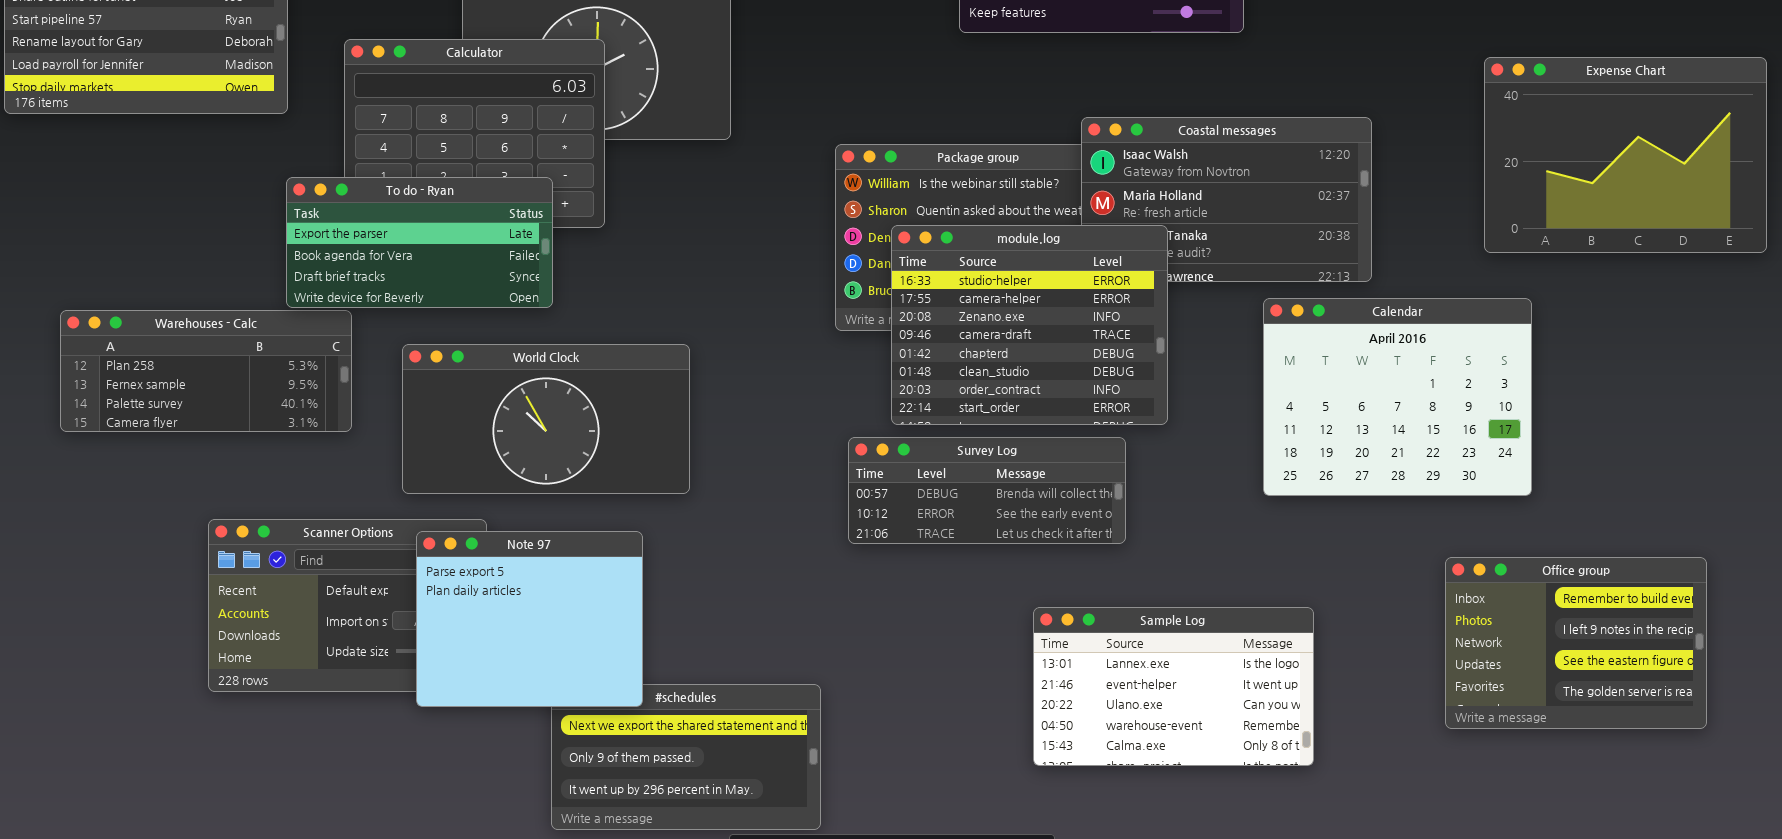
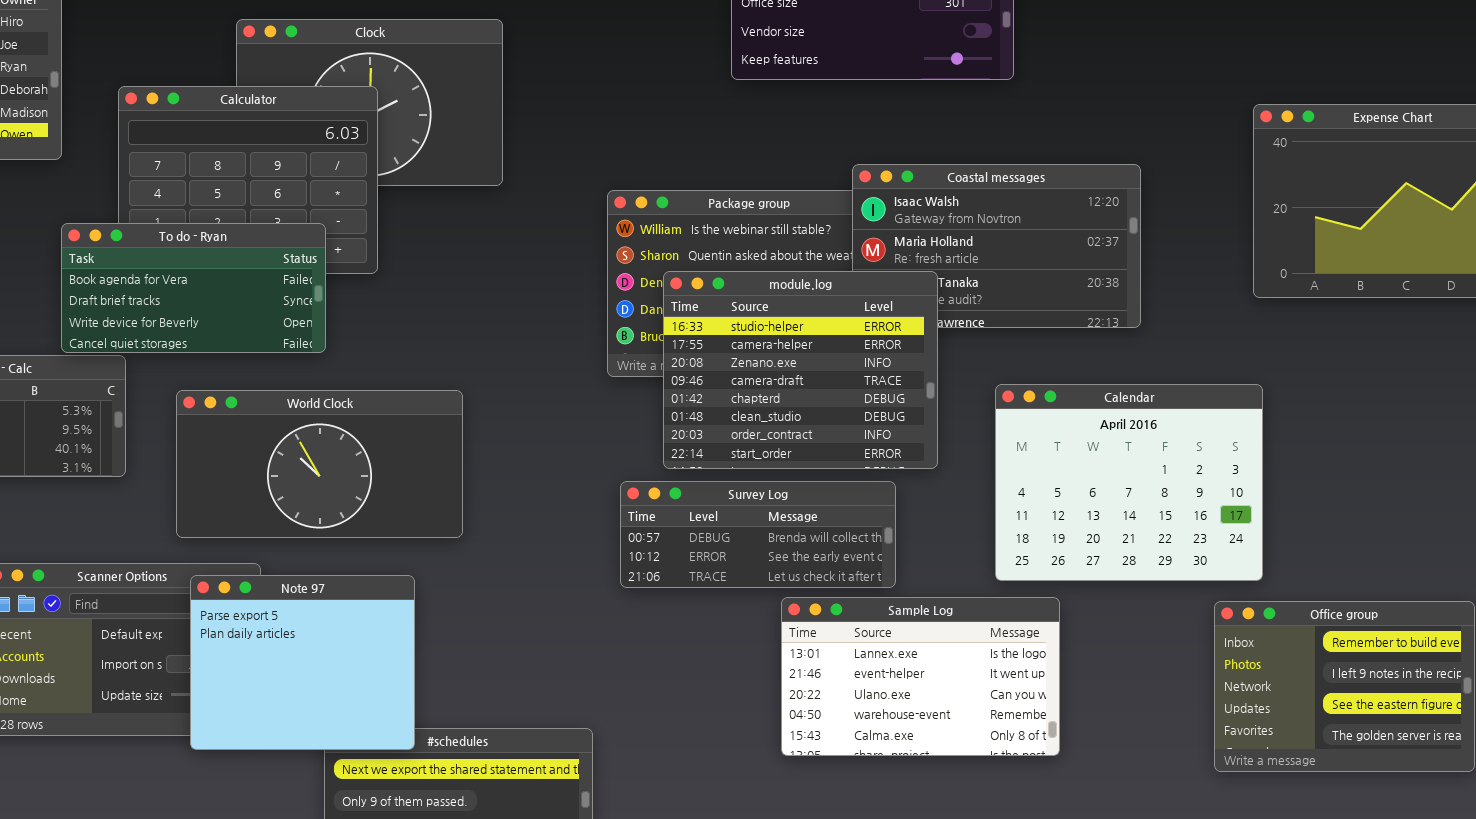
To do - Ryan: [286,177,553,308] -> [61,223,326,353], scrolled down 1 row
Calendar: [1263,298,1532,496] -> [995,384,1263,581], moved
Sample Log: [1033,607,1314,766] -> [781,597,1060,756], moved

